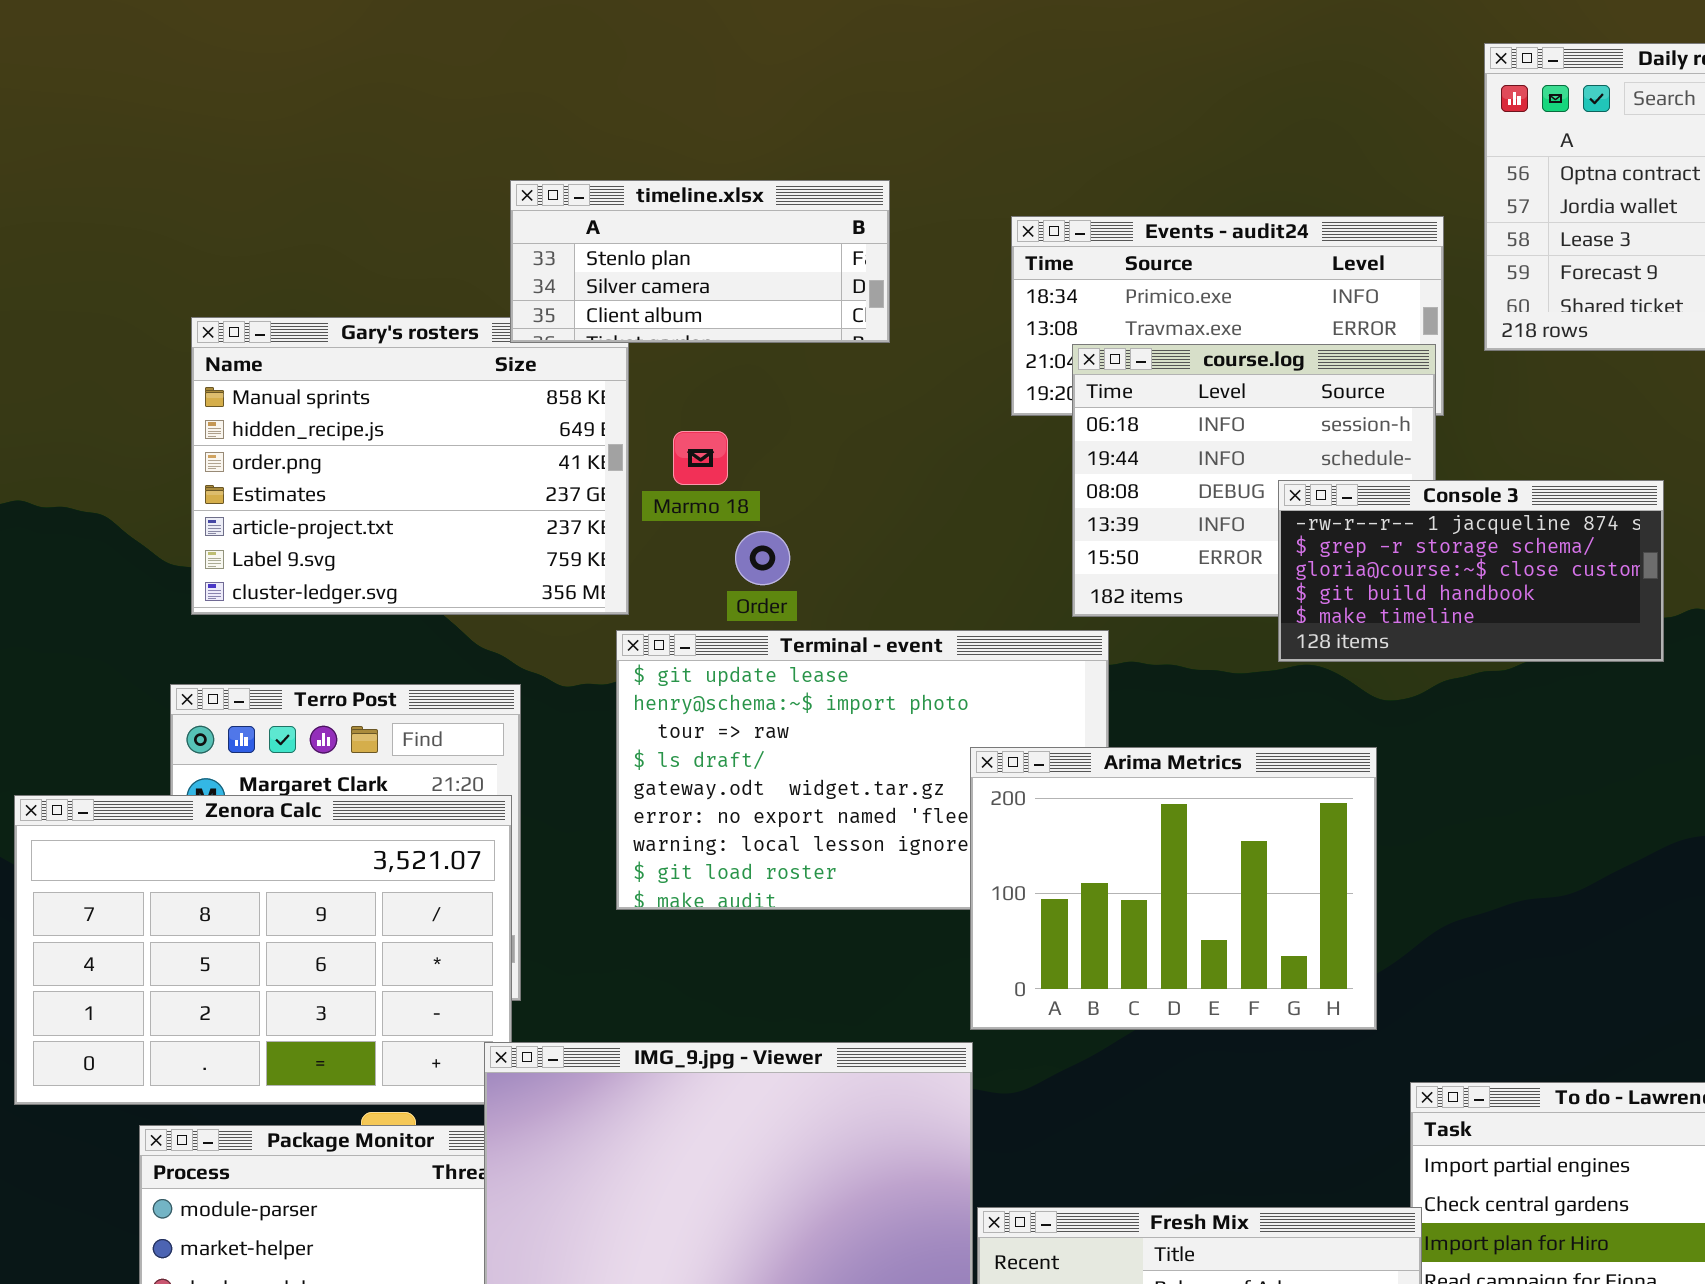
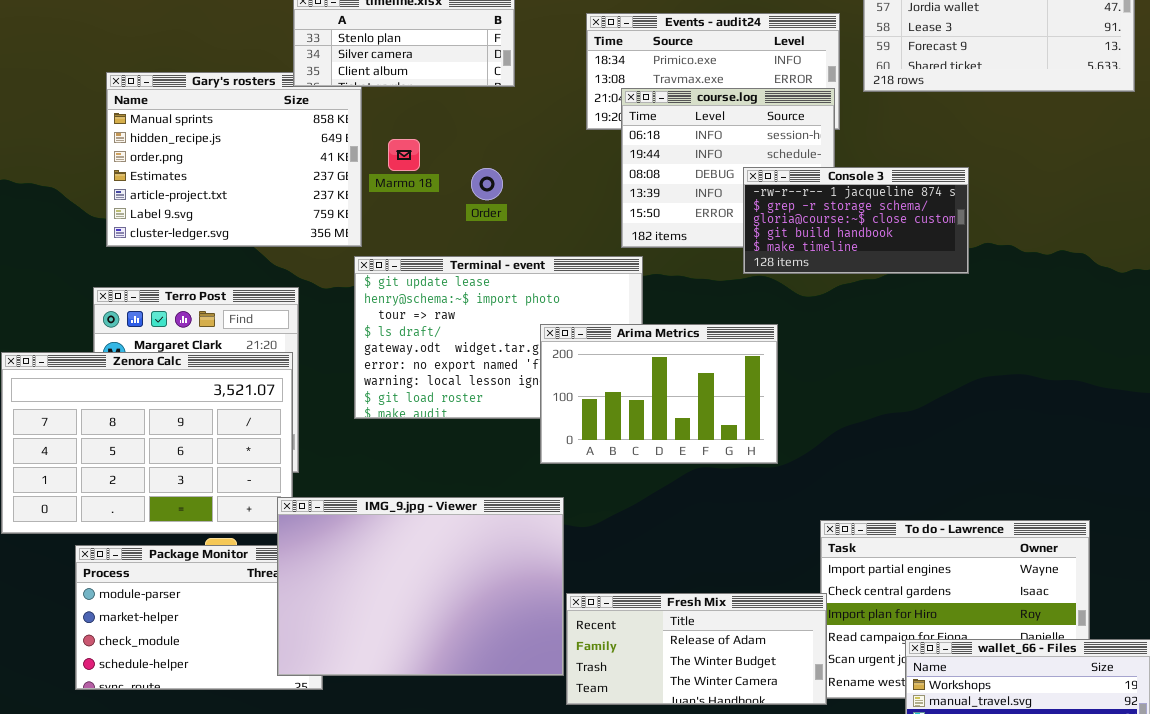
Order: [735,531,790,585] -> [471,168,503,200], moved
Arima Metrics: [970,747,1377,1030] -> [540,324,778,464], moved, resized

